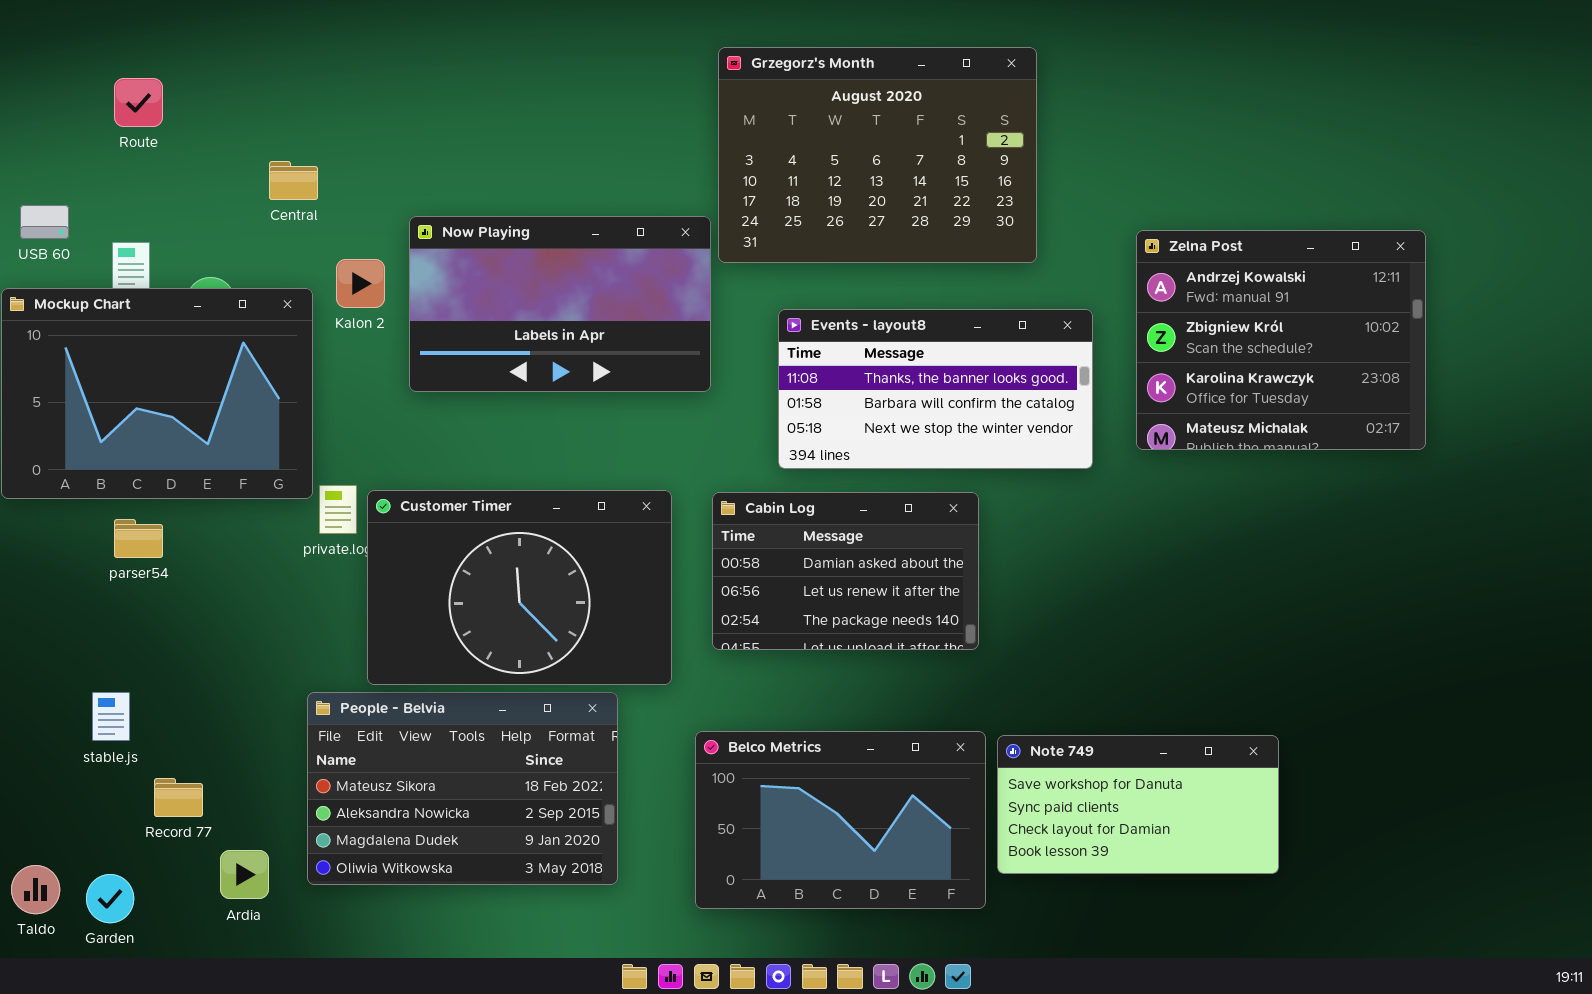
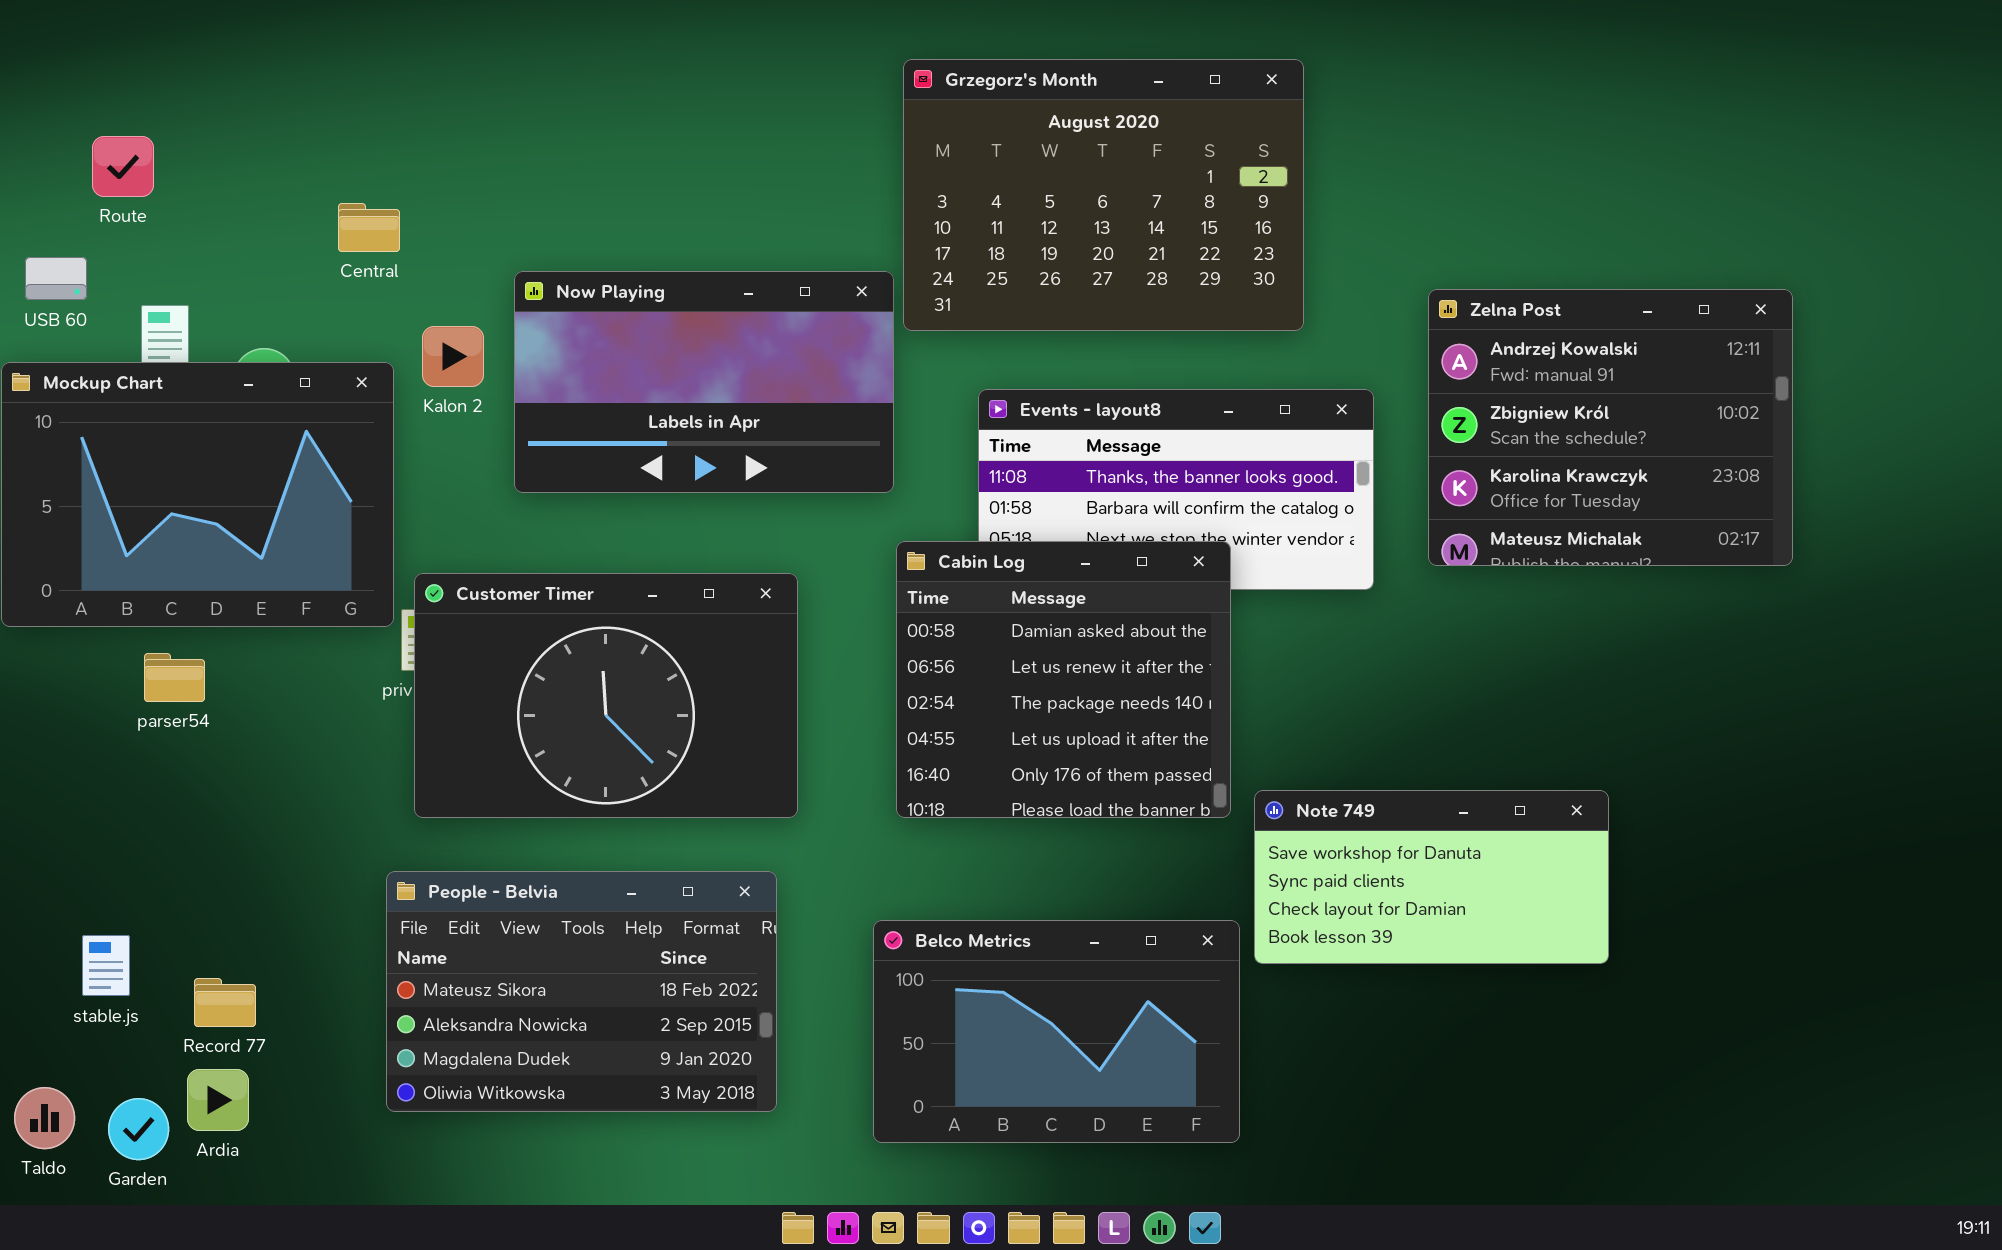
Route: [114,78,163,127] -> [92,136,154,197], moved
Customer Timer: [367,490,672,685] -> [414,573,798,818], moved
Cabin Log: [712,492,979,650] -> [896,541,1231,818], resized
stable.js: [92,692,130,741] -> [82,935,130,996], moved
Note 749: [997,735,1279,874] -> [1254,790,1609,964], moved
Ardia: [220,850,269,899] -> [187,1069,249,1131], moved

